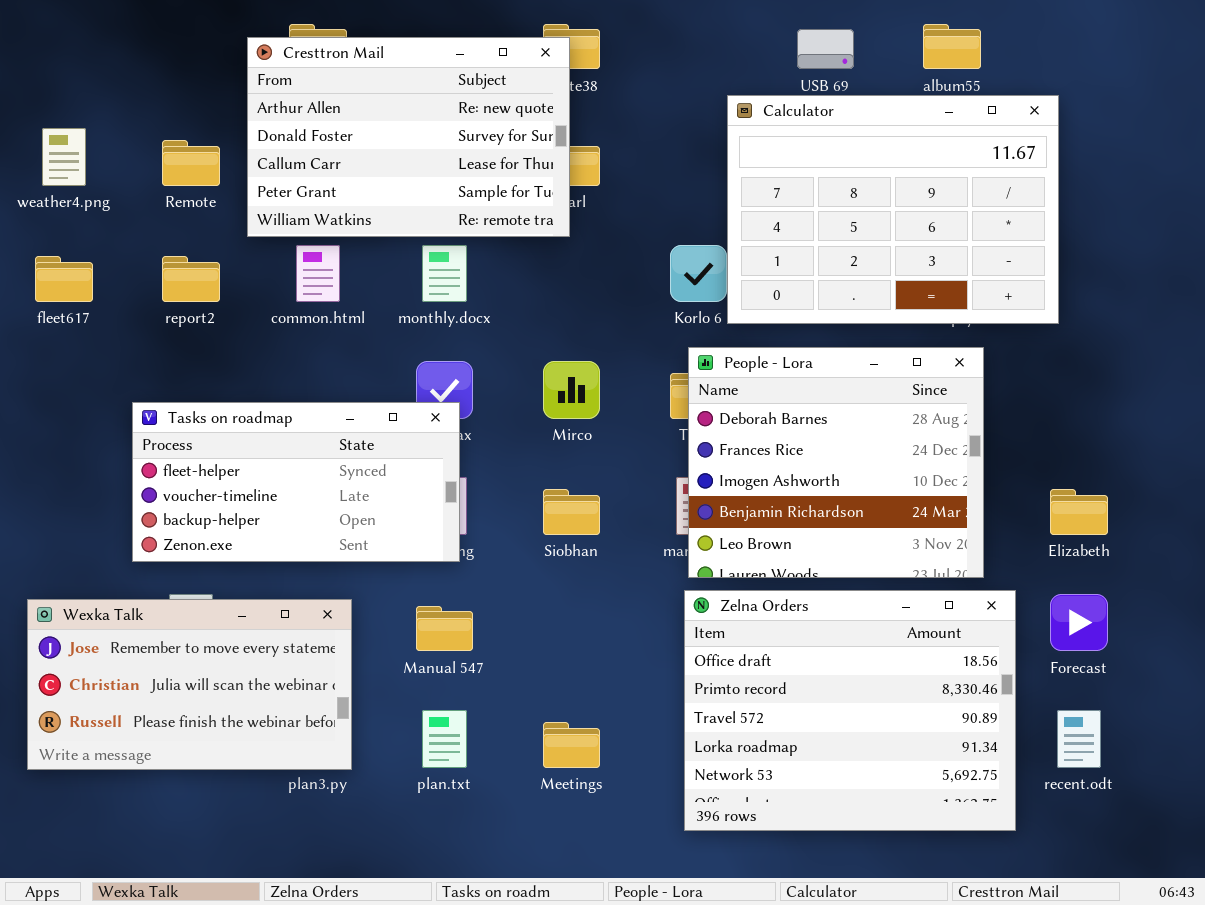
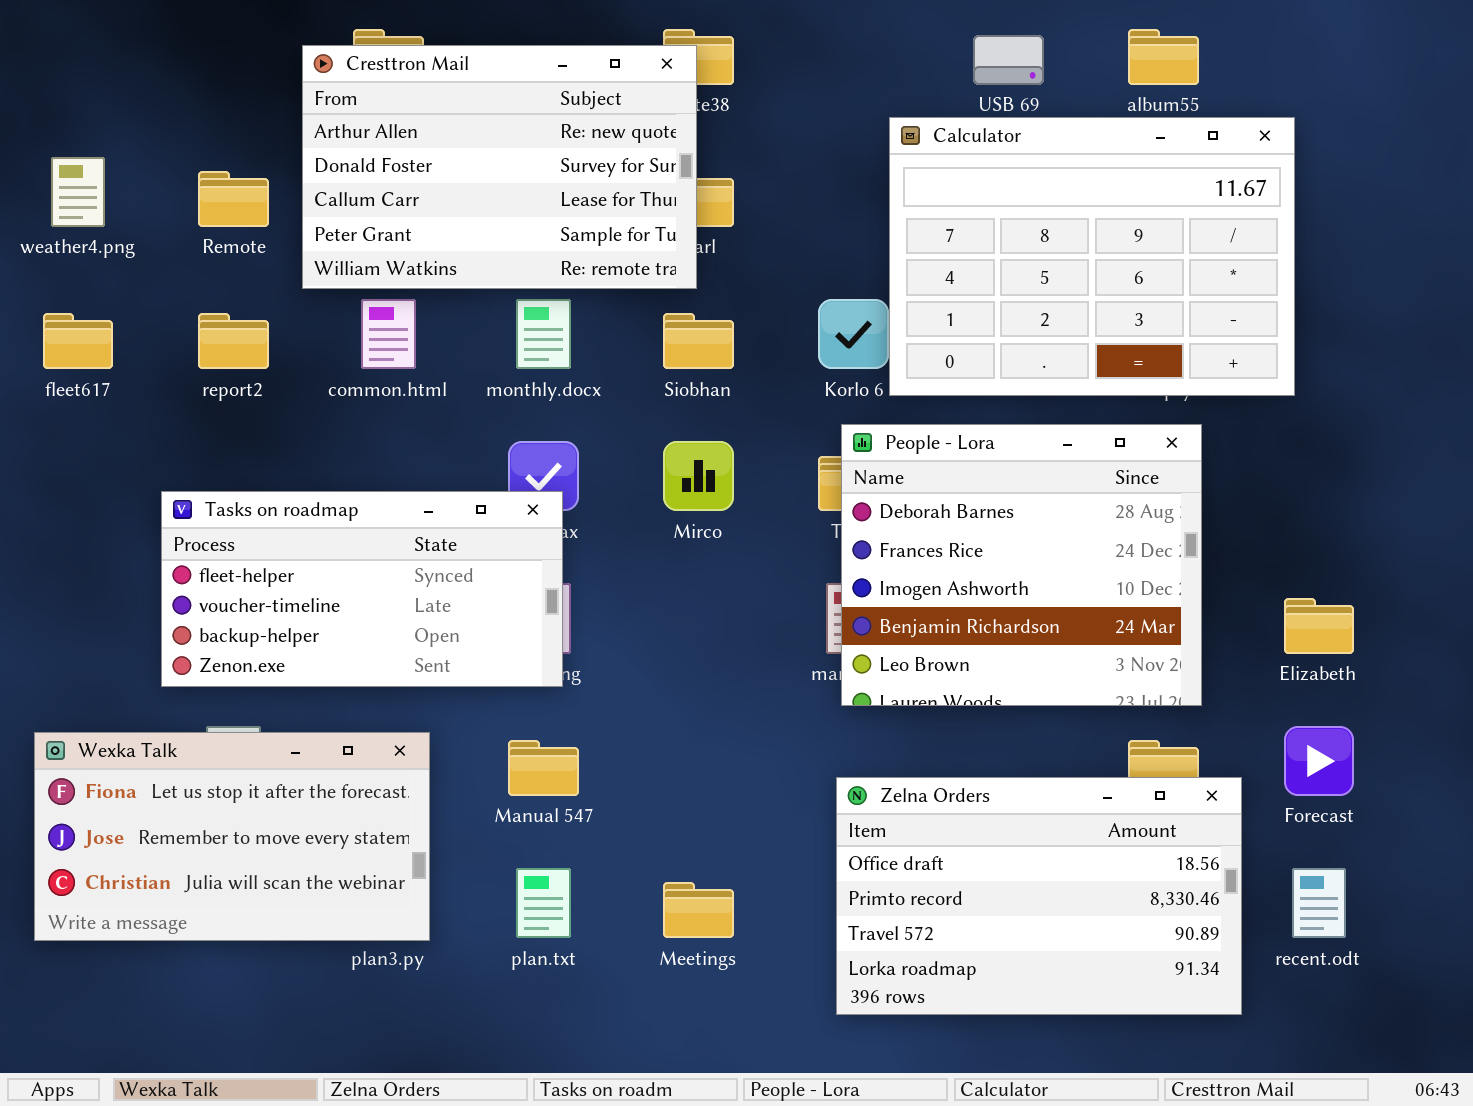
Siobhan: [543,489,600,535] -> [663,313,734,369], moved
Zelna Orders: [684,590,1016,831] -> [836,777,1242,1015], resized
Wexka Talk: [27,599,352,770] -> [34,732,430,941], scrolled up 1 row

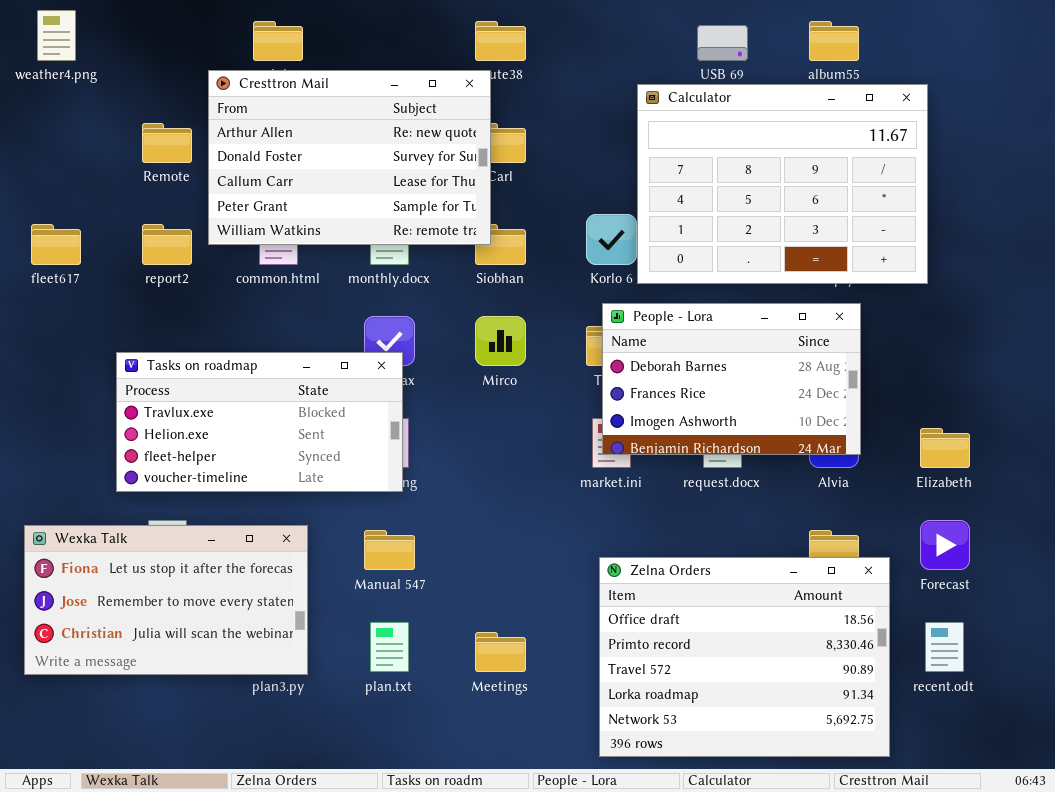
Cresttron Mail: [302,45,697,289] -> [208,70,491,245], moved
weather4.png: [51,157,105,227] -> [37,10,76,61], moved
People - Lora: [841,424,1202,706] -> [602,303,861,455], resized
Tasks on roadmap: [161,491,563,687] -> [116,352,403,492], scrolled up 2 rows
Zelna Orders: [836,777,1242,1015] -> [599,557,890,757], resized

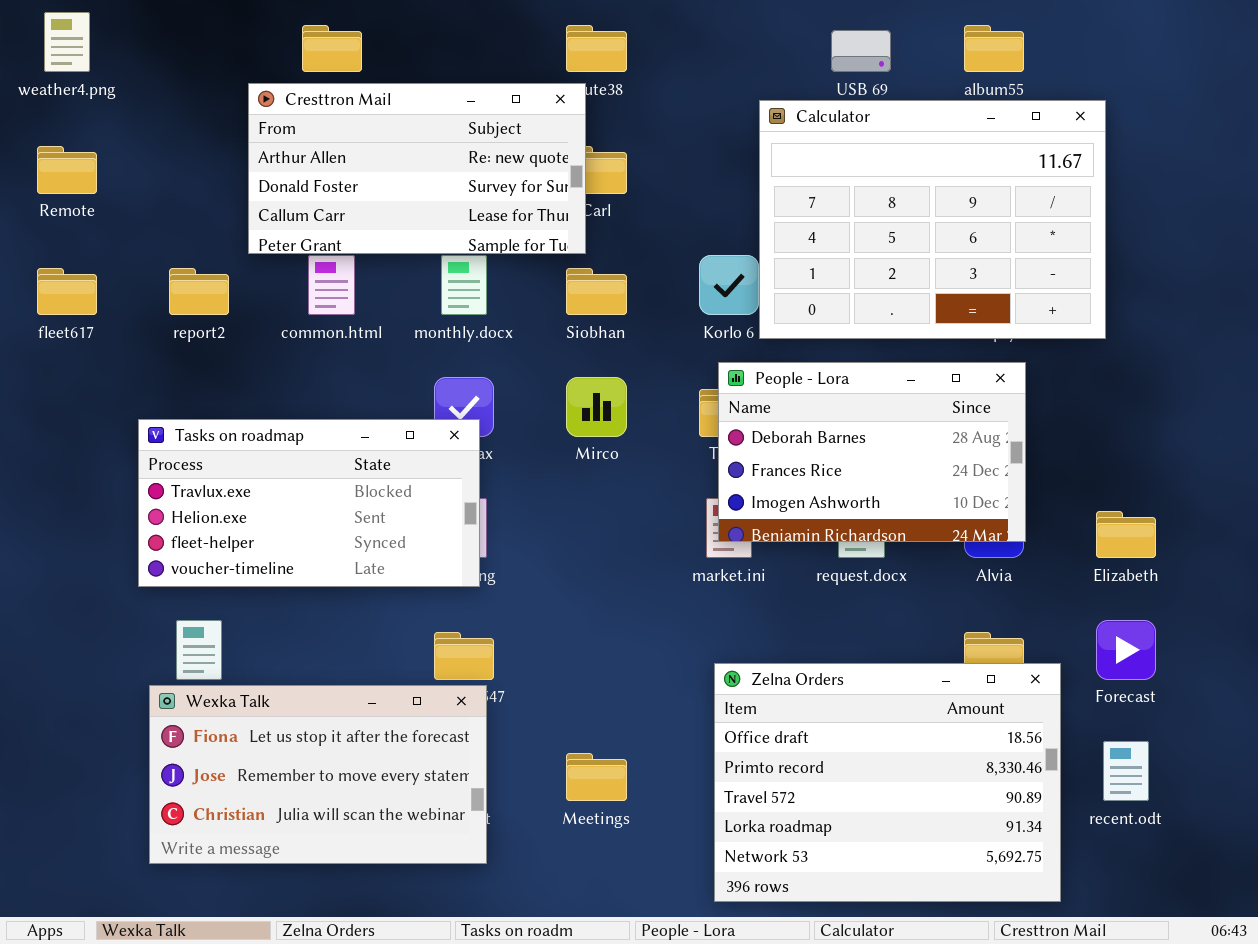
Cresttron Mail: [208,70,491,245] -> [248,83,586,254], resized
Remote: [142,123,192,163] -> [37,146,97,194], moved
Wexka Talk: [24,525,308,675] -> [149,685,487,864], moved

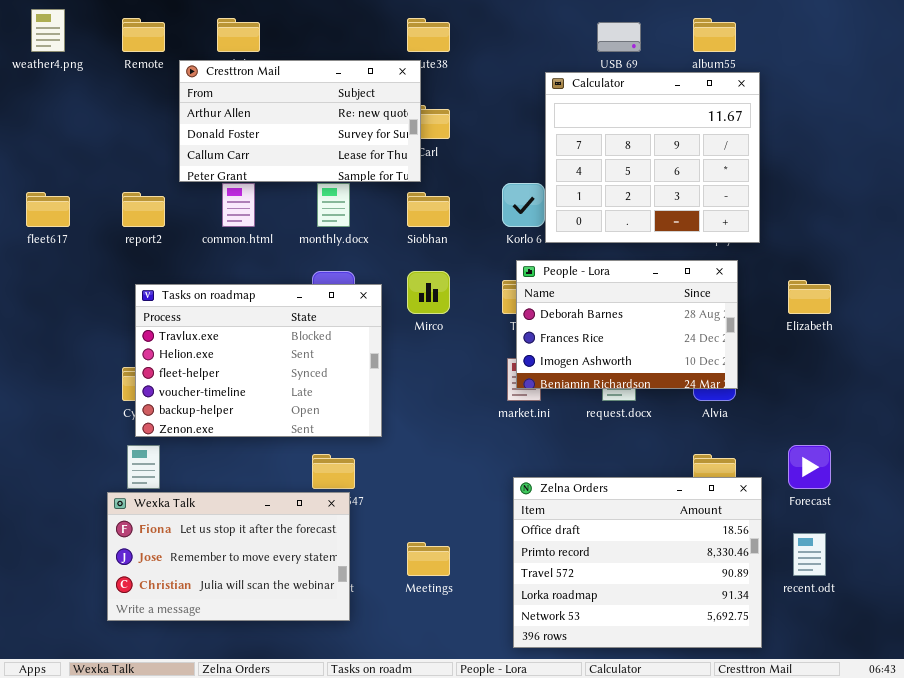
Calculator: [759,100,1106,339] -> [545,72,760,243], resized
Remote: [37,146,97,194] -> [122,18,165,52], moved
Tasks on roadmap: [138,419,480,587] -> [135,284,382,437], moved, resized
Elizabeth: [1096,511,1156,558] -> [788,280,831,314], moved

